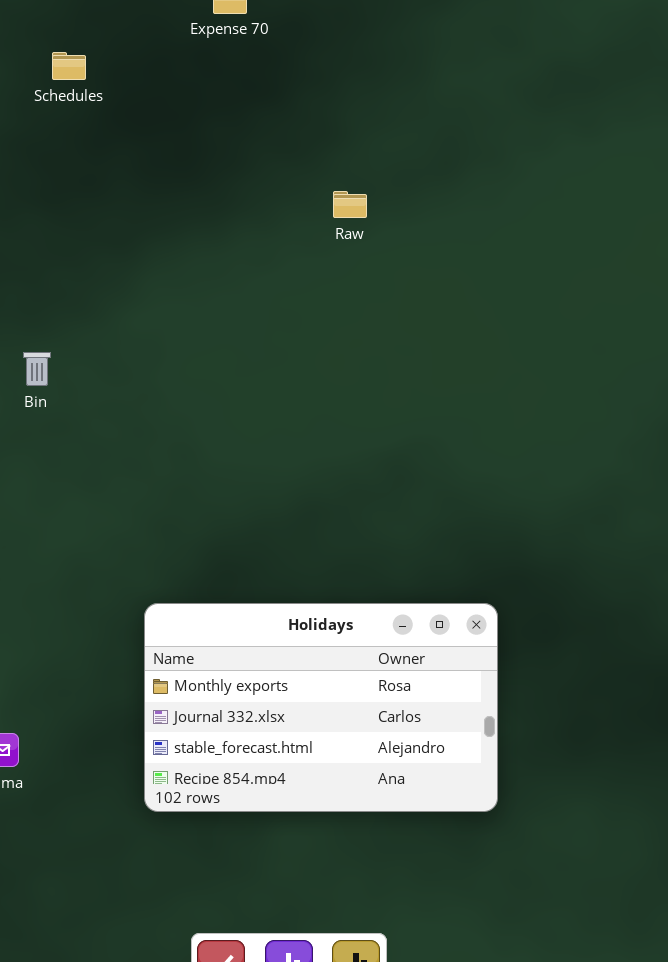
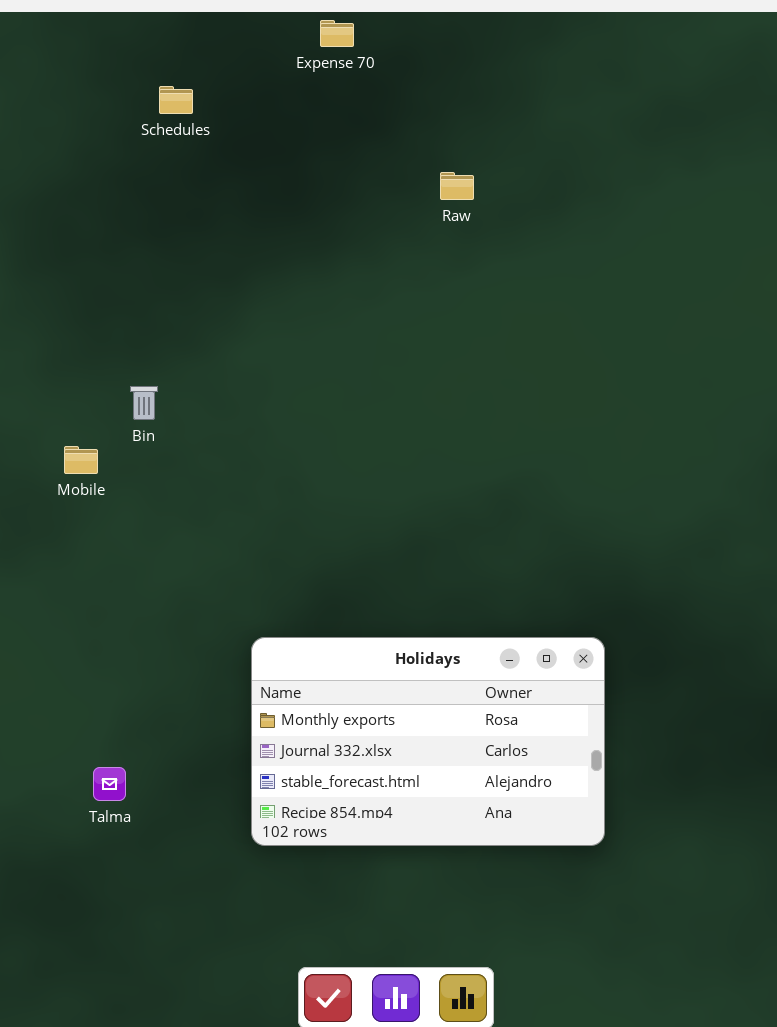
Raw: [333,191,367,218] -> [440,172,474,200], moved

